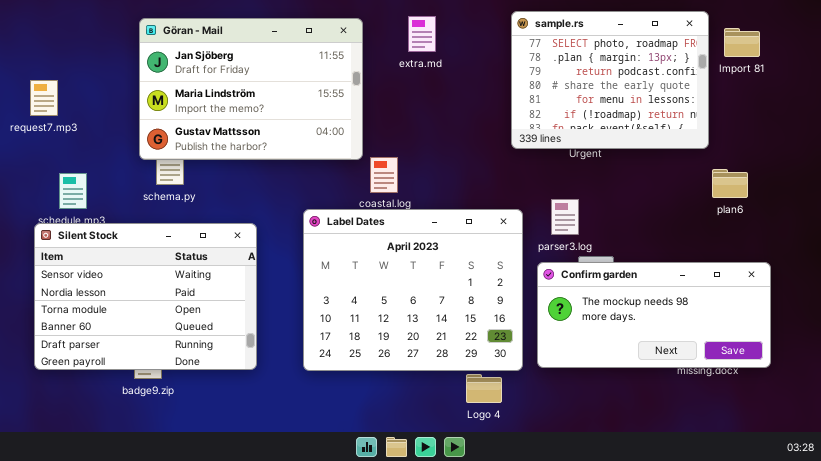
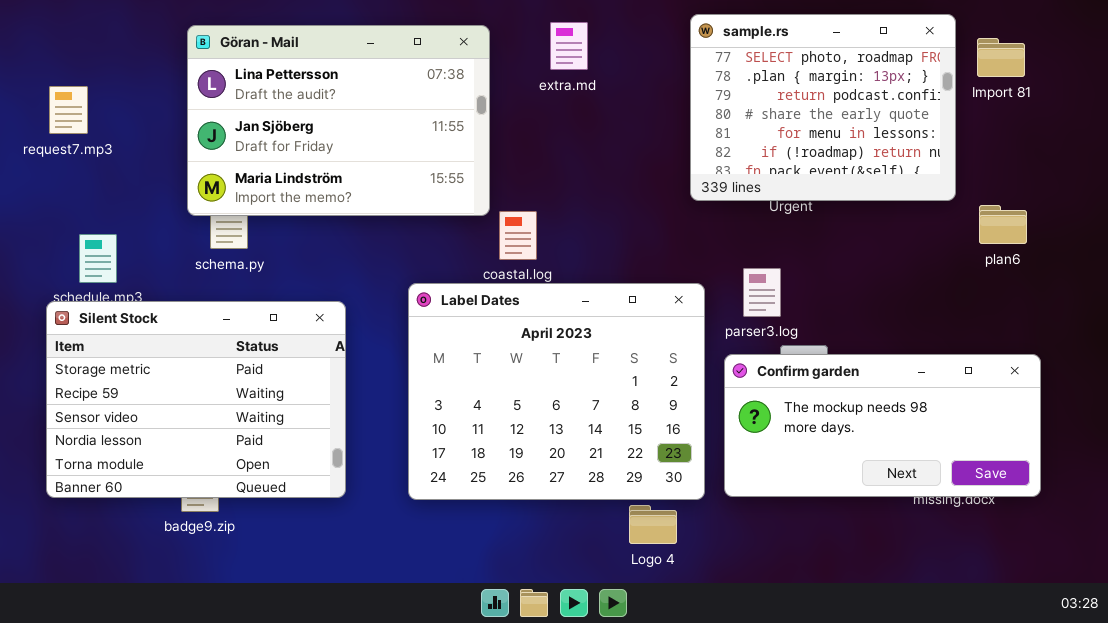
Göran - Mail: [139,18,363,160] -> [187,25,490,216], scrolled up 1 row
request7.mp3: [30,80,58,116] -> [49,86,88,134], moved
plan6: [712,169,748,198] -> [979,205,1027,244], moved
Silent Stock: [34,223,257,370] -> [46,301,346,498], scrolled up 2 rows

